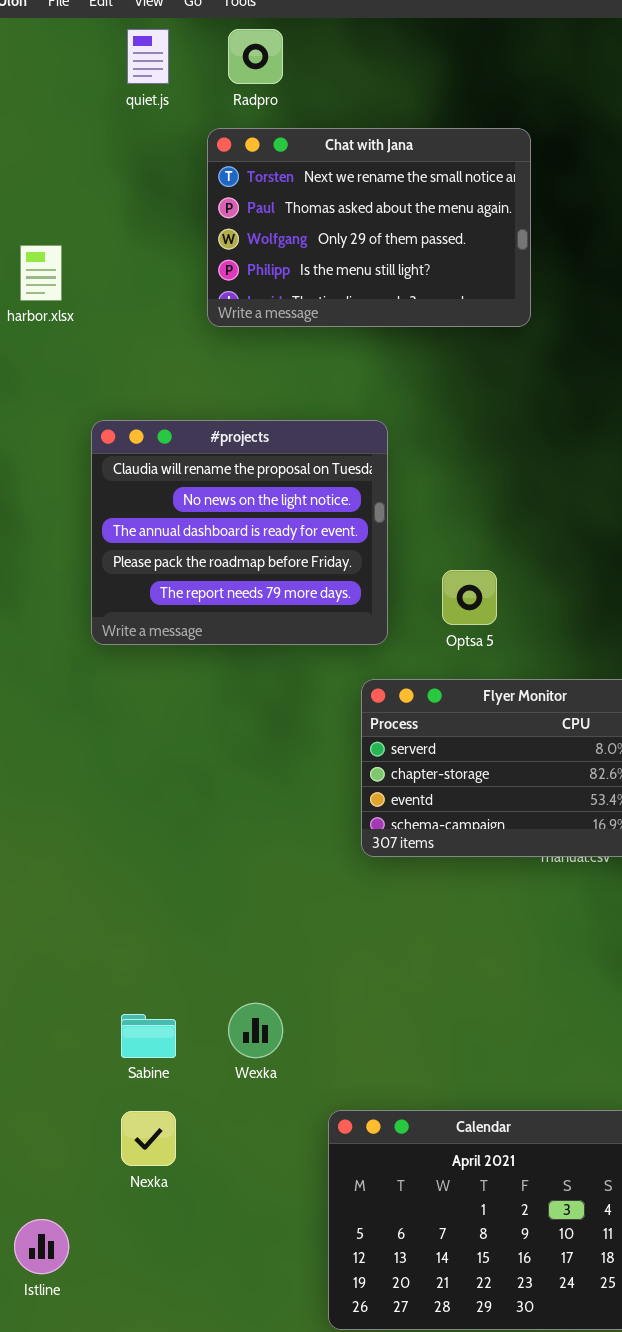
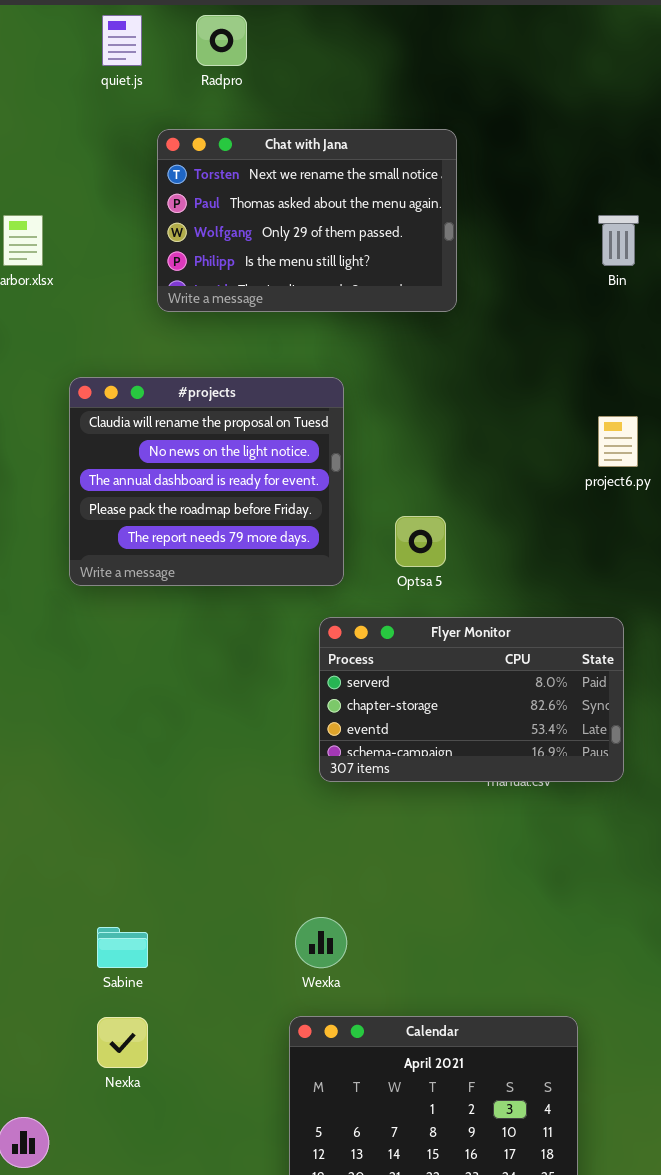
Chat with Jana: [207,128,531,327] -> [157,129,457,312], moved
Wexka: [228,1003,283,1058] -> [295,917,347,968], moved

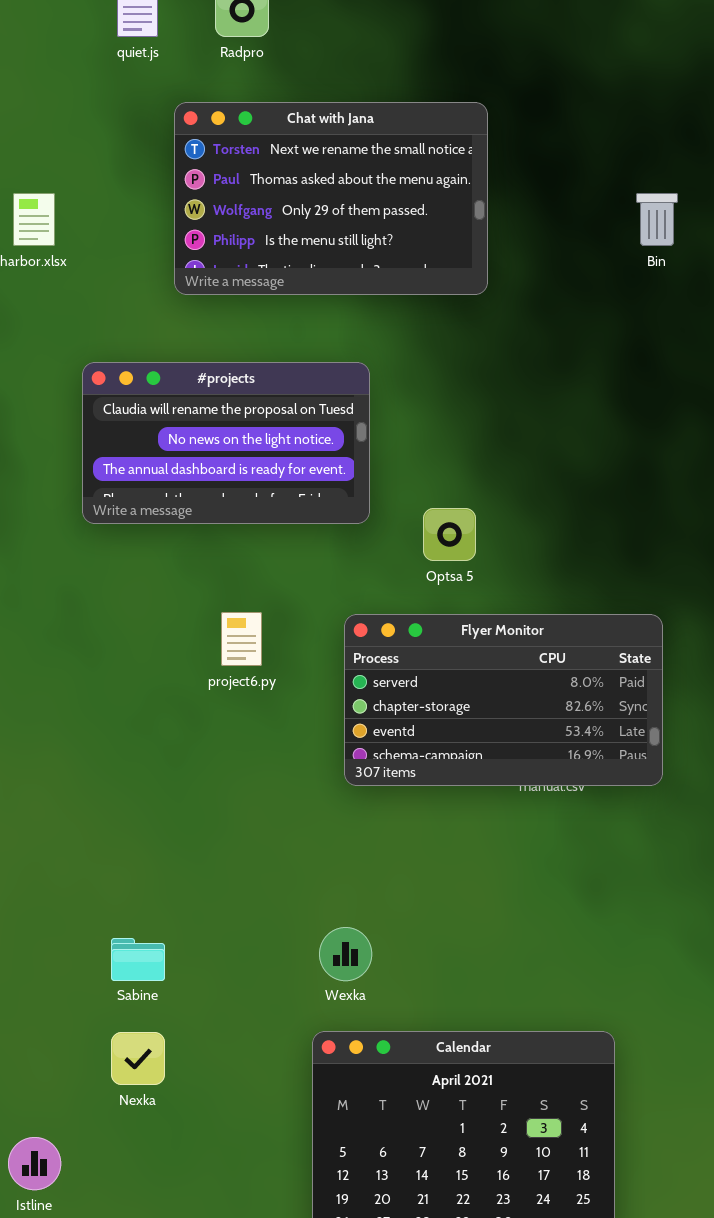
#projects: [69,377,344,586] -> [82,362,370,524], resized
project6.py: [598,416,638,467] -> [221,612,262,666], moved

